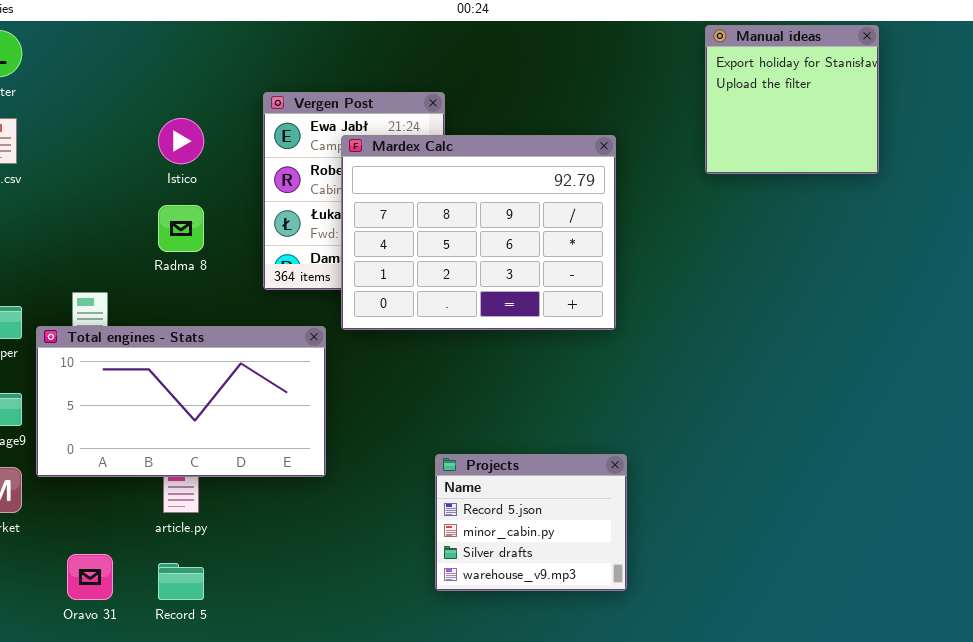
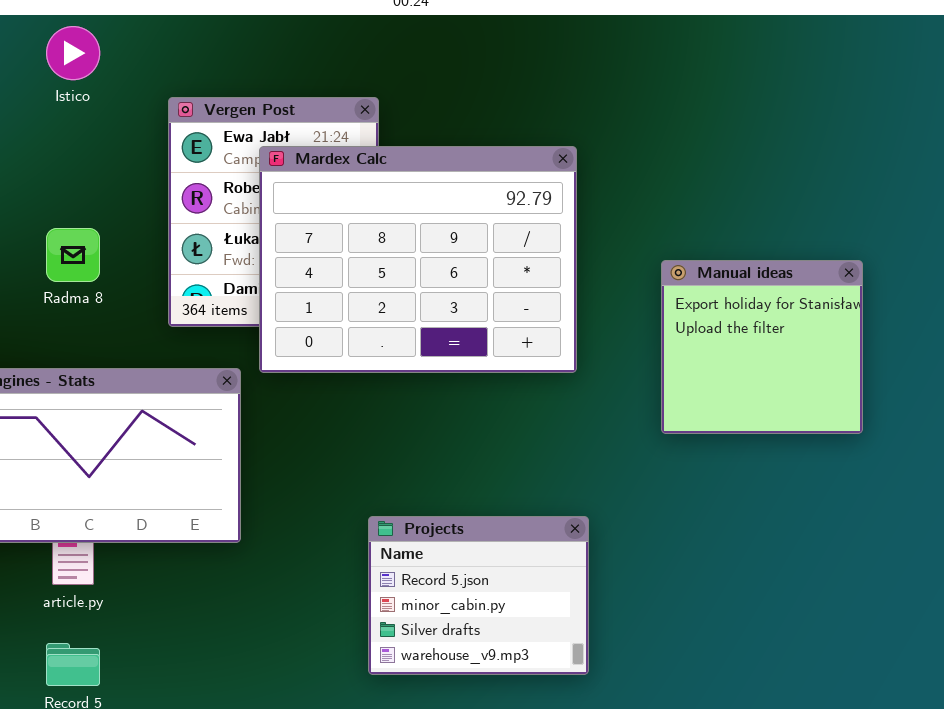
Manual ideas: [705,25,879,174] -> [661,260,863,434], moved
Istico: [158,118,204,164] -> [46,26,100,80], moved

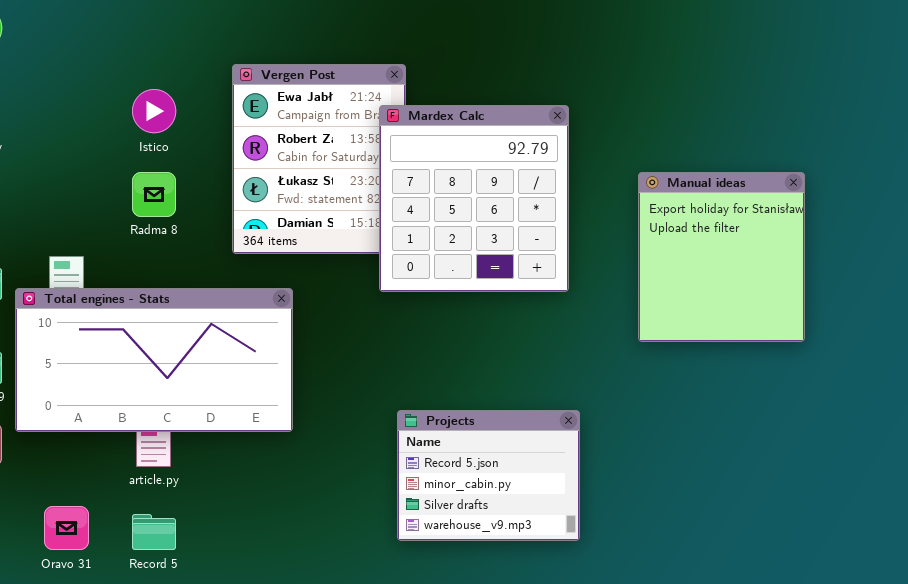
Istico: [46,26,100,80] -> [132,89,176,133], moved
Mardex Calc: [259,146,577,373] -> [379,105,569,292], resized
Manual ideas: [661,260,863,434] -> [638,172,805,342], resized

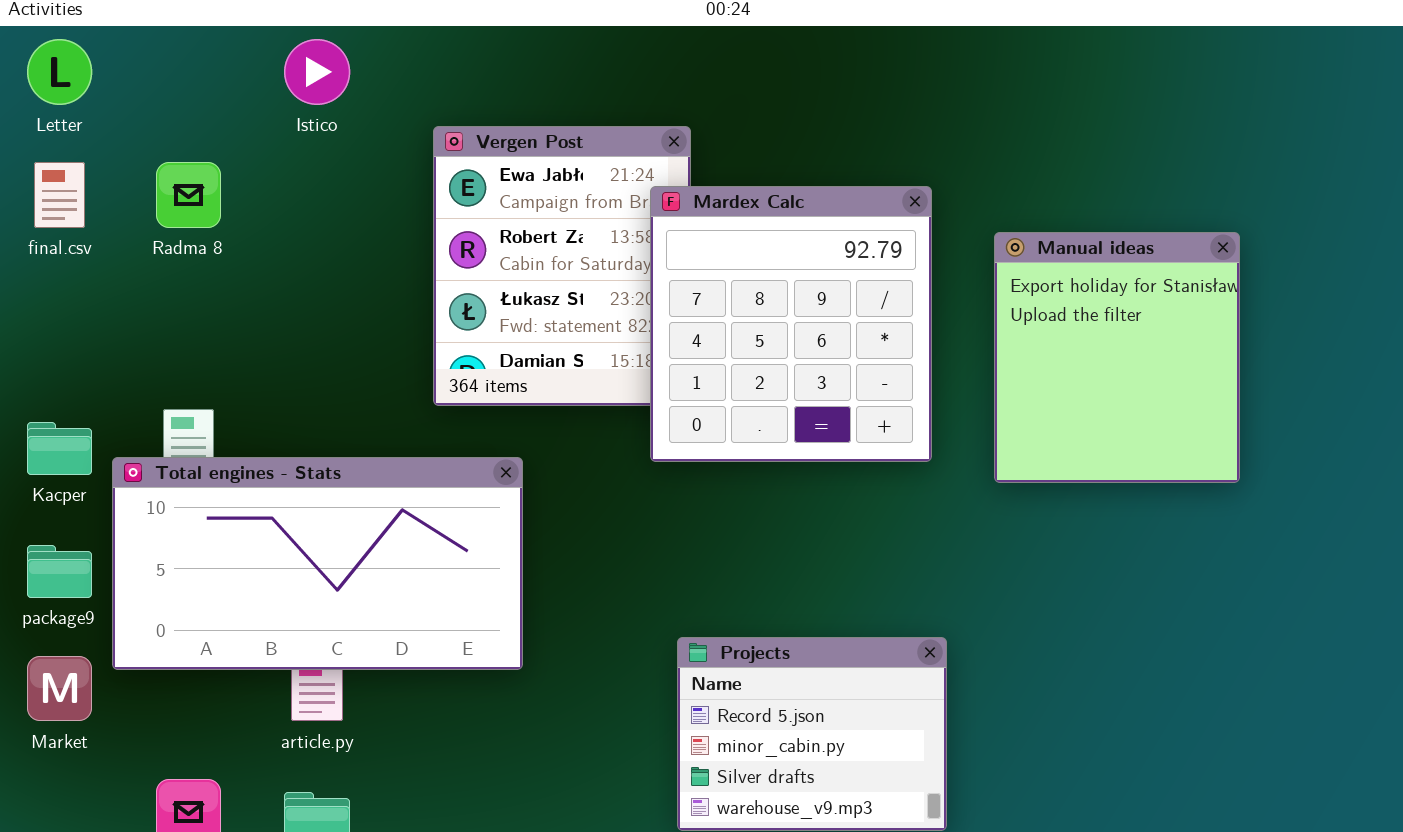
Istico: [132,89,176,133] -> [284,39,350,105], moved
Radma 8: [132,172,176,217] -> [156,162,221,228], moved
Manual ideas: [638,172,805,342] -> [994,232,1240,483], moved

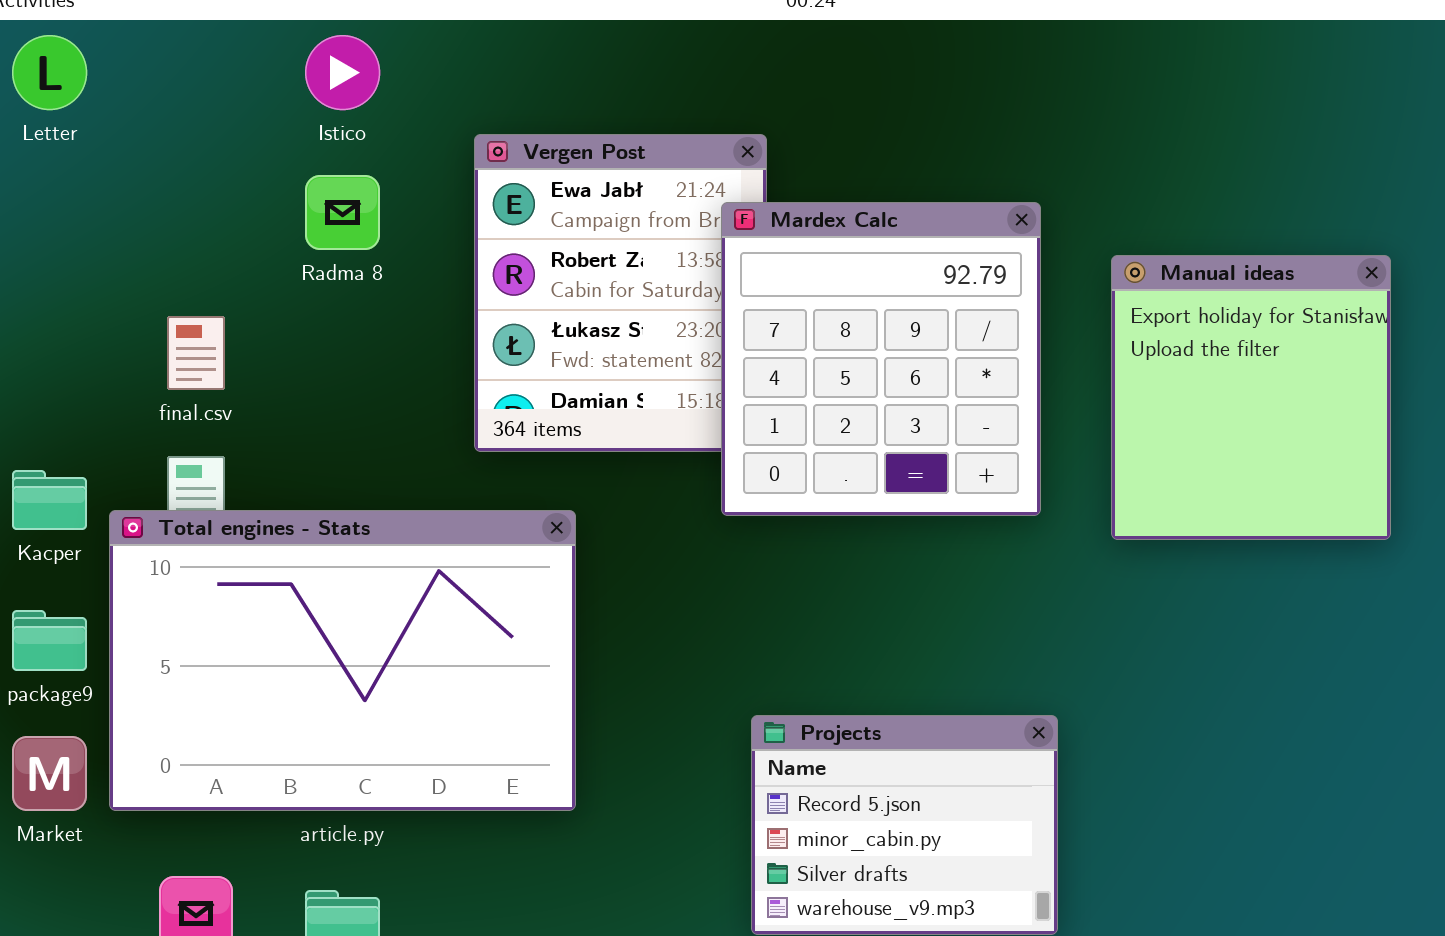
final.csv: [34,162,85,228] -> [167,316,225,390], moved
Radma 8: [156,162,221,228] -> [305,175,380,250], moved
Total engines - Stats: [112,457,523,670] -> [109,510,576,811], resized

